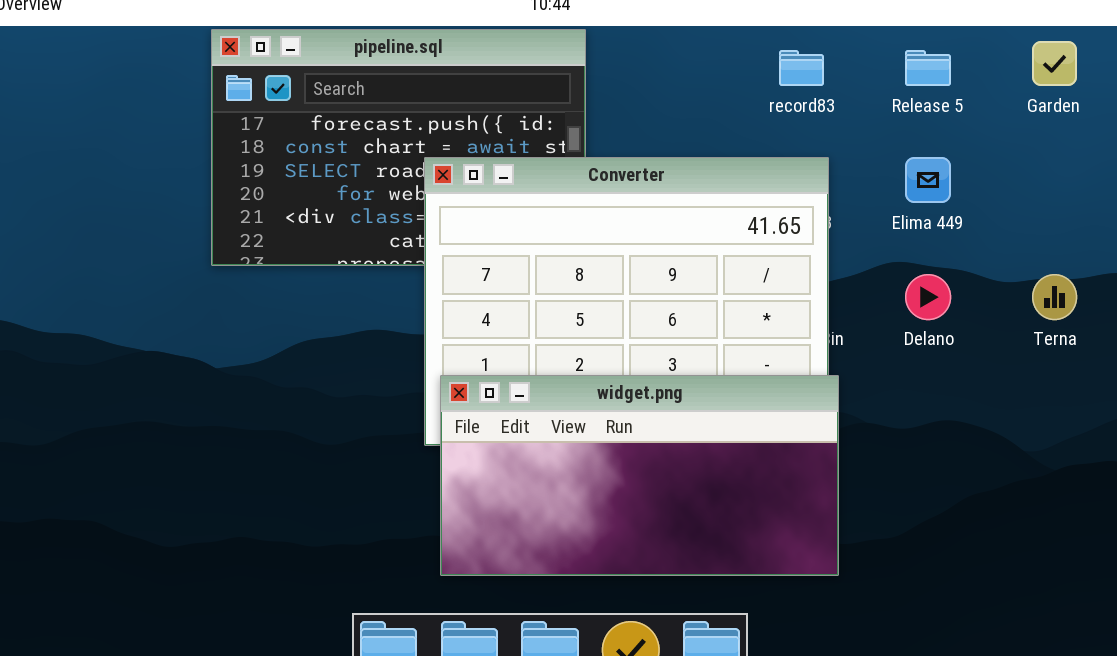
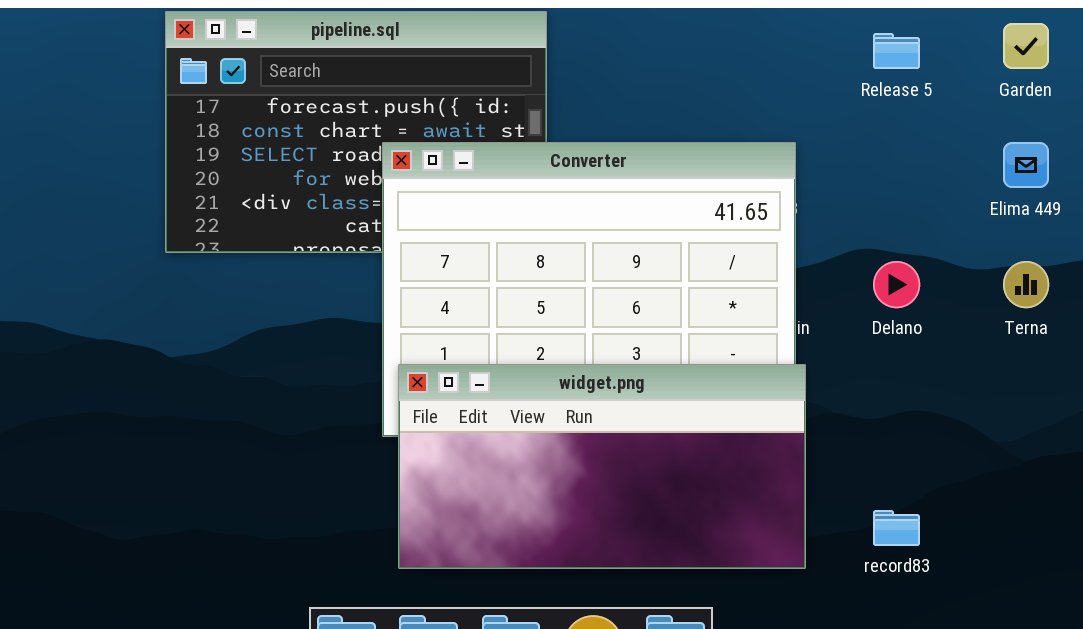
record83: [779,50,824,86] -> [873,510,920,546], moved
Elima 449: [905,157,951,203] -> [1003,142,1049,188], moved

